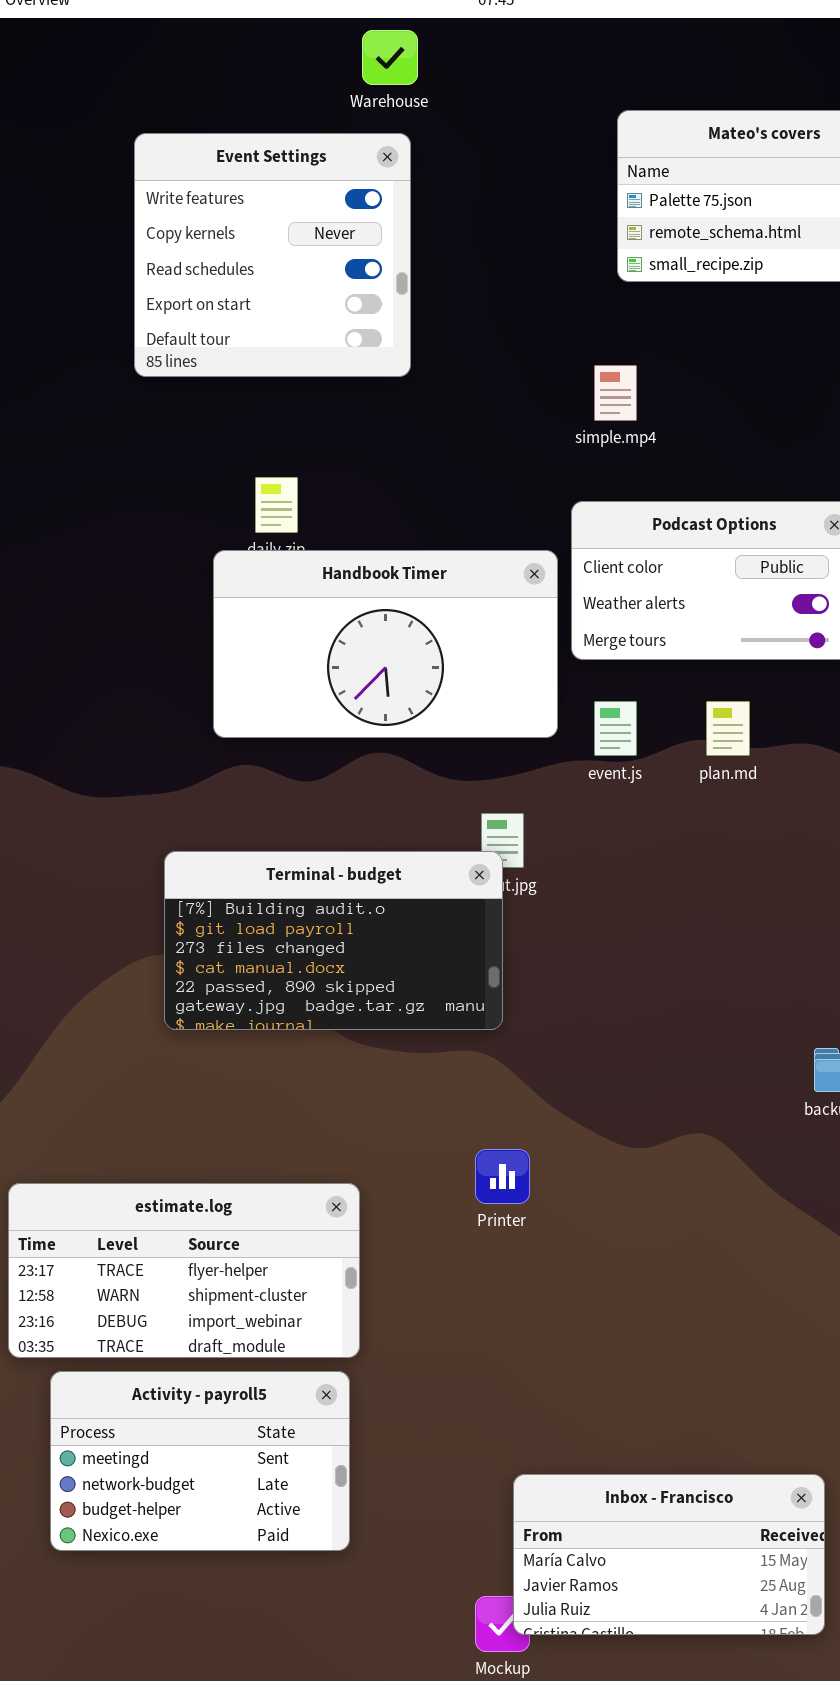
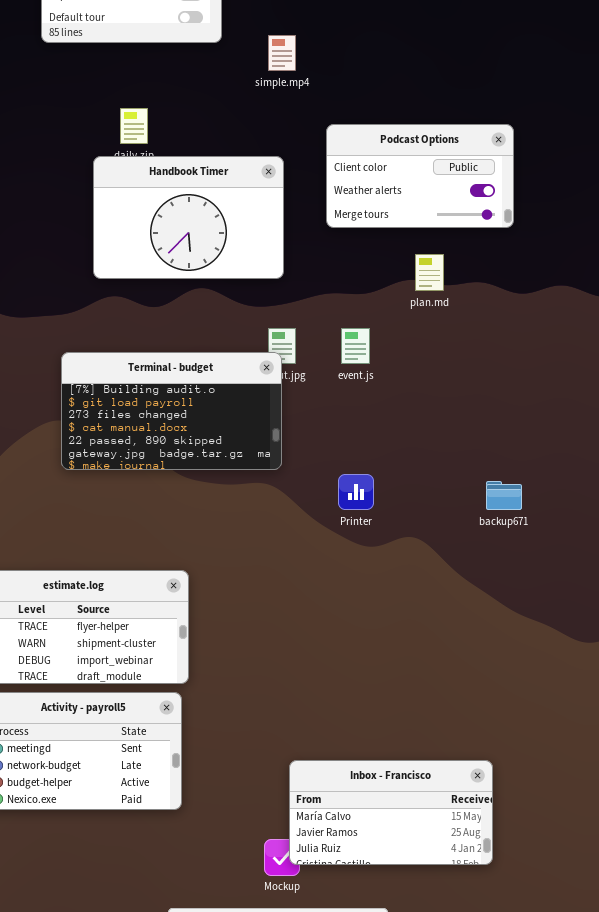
simple.mp4: [594,365,637,421] -> [268,35,296,71], moved
Handbook Timer: [213,550,558,738] -> [93,156,284,279], resized
event.js: [594,701,637,756] -> [341,328,370,364], moved
Printer: [475,1149,530,1204] -> [338,474,374,510], moved

